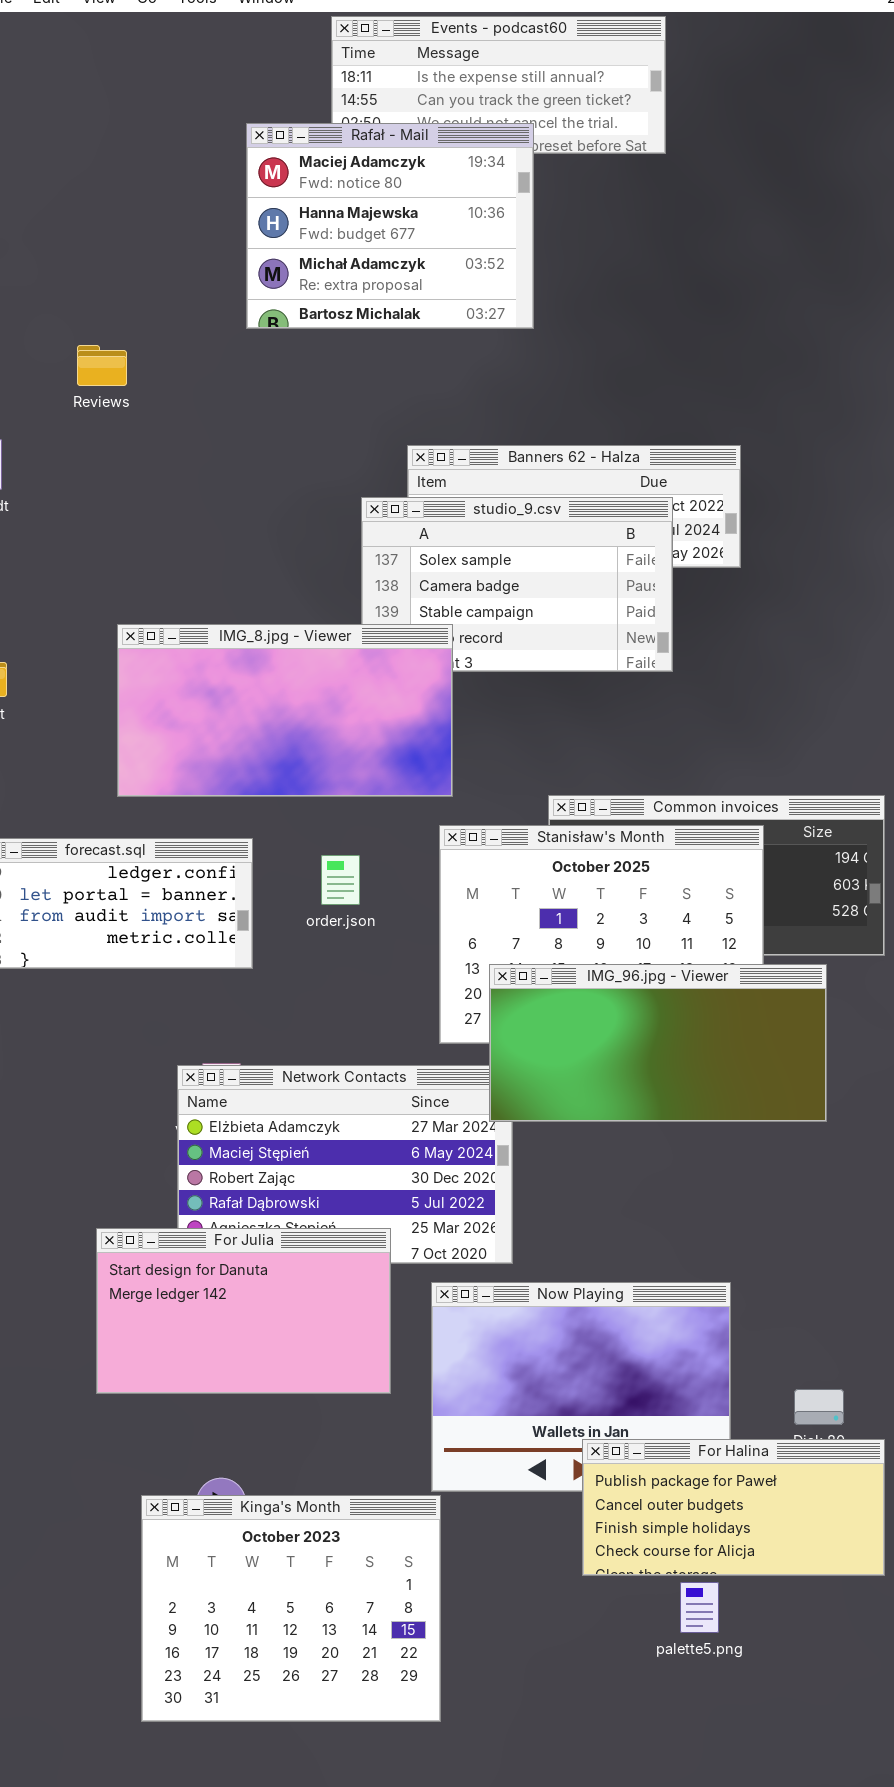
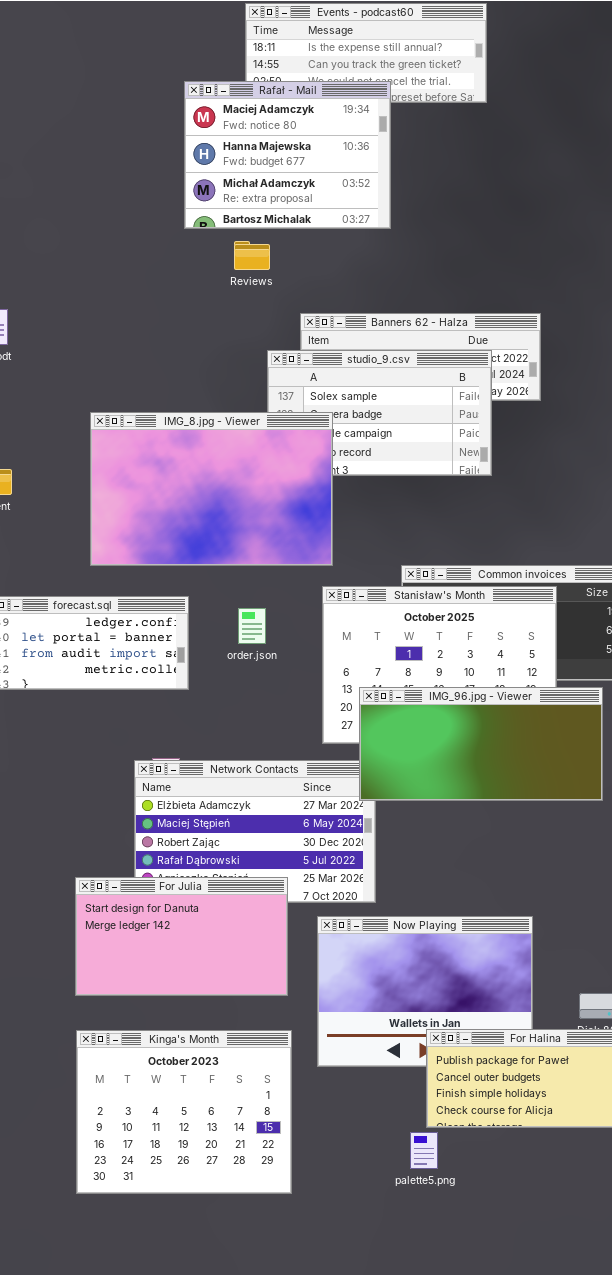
Reviews: [77,345,127,386] -> [234,241,270,270], moved
IMG_8.jpg - Viewer: [117,624,453,797] -> [90,412,333,566], resized
Kinga's Month: [141,1495,441,1722] -> [76,1030,292,1194], moved
palette5.png: [680,1582,719,1633] -> [410,1132,438,1169], moved

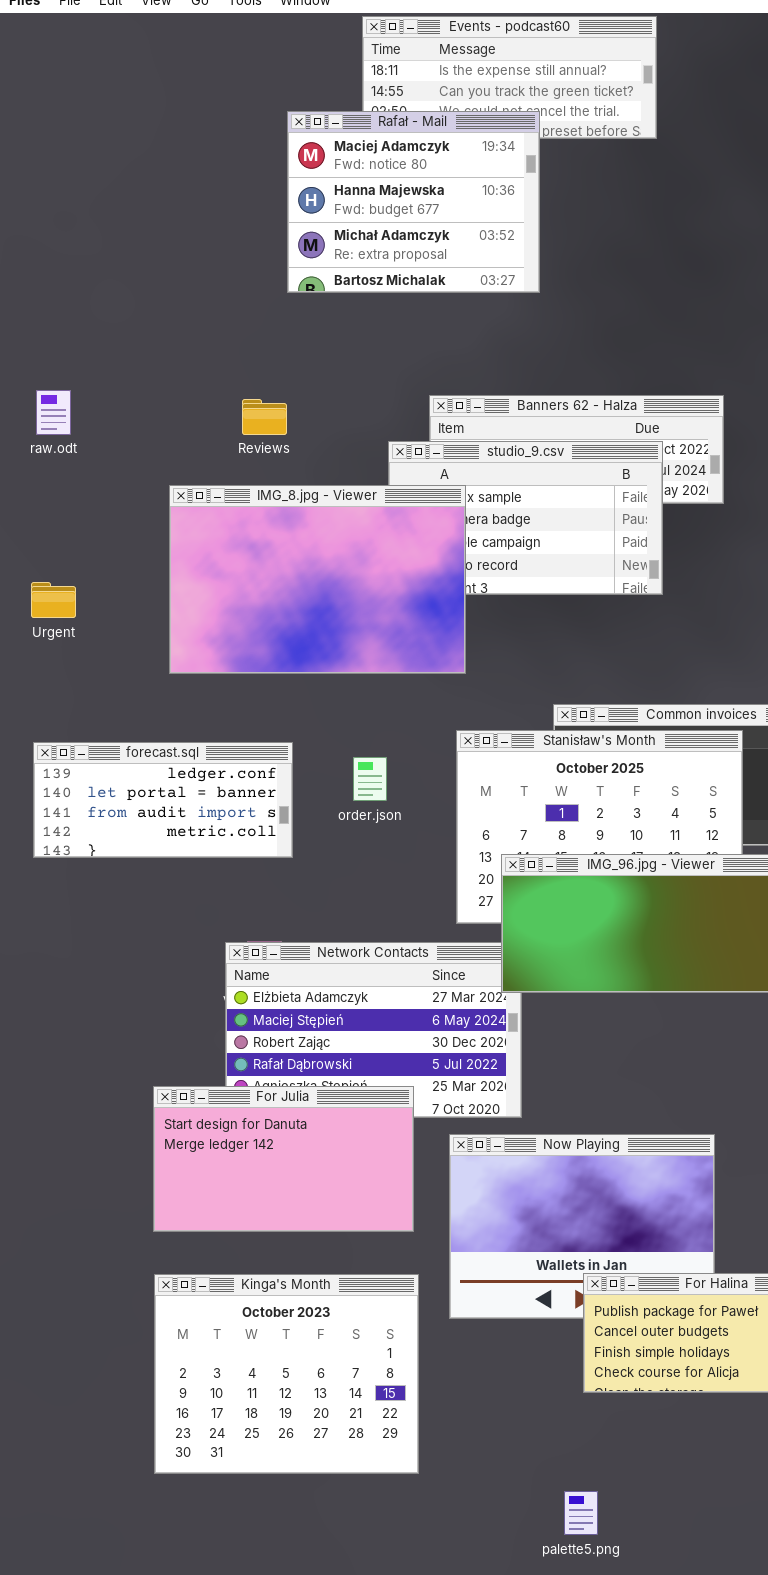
Reviews: [234,241,270,270] -> [242,399,287,435], moved
IMG_8.jpg - Viewer: [90,412,333,566] -> [169,485,466,674], moved
palette5.png: [410,1132,438,1169] -> [564,1491,598,1535], moved

